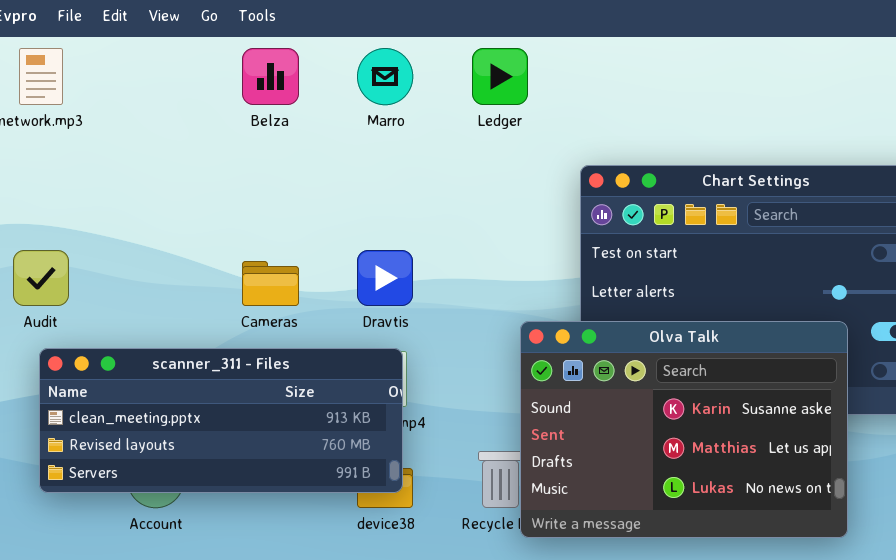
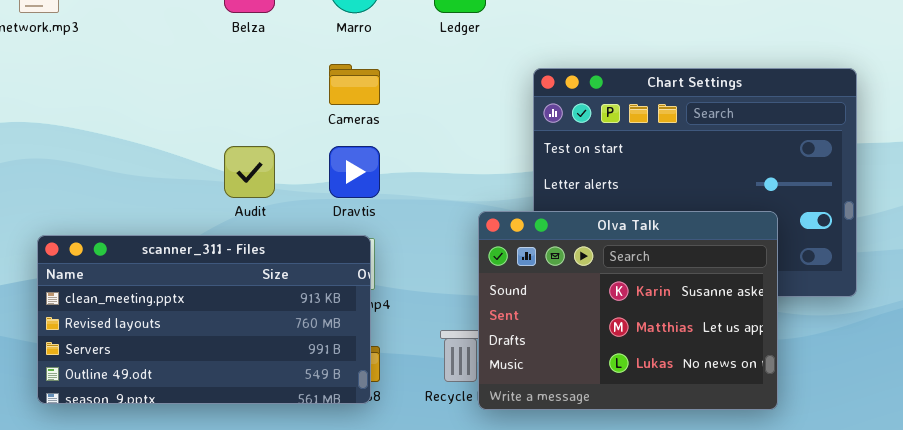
Audit: [13,250,69,306] -> [224,146,275,198], moved
Cameras: [242,261,299,306] -> [329,64,380,105], moved
scanner_311 - Files: [39,348,403,493] -> [37,235,371,404], resized

